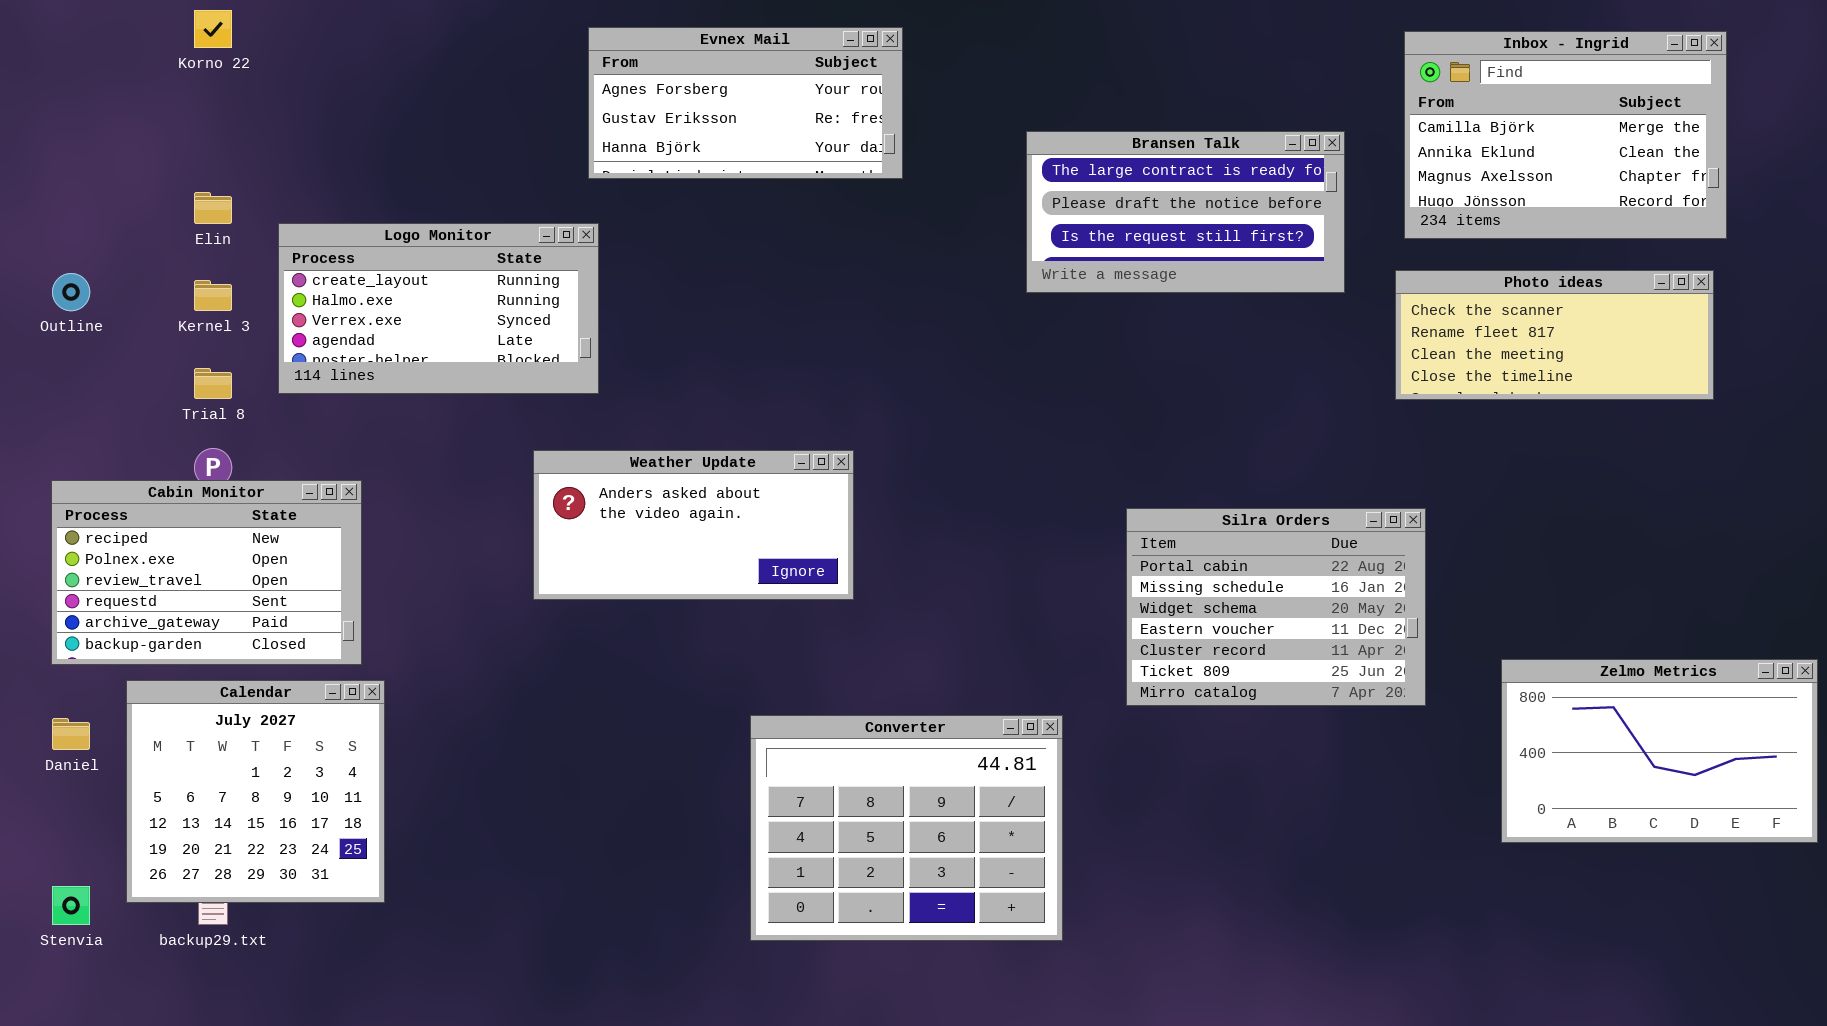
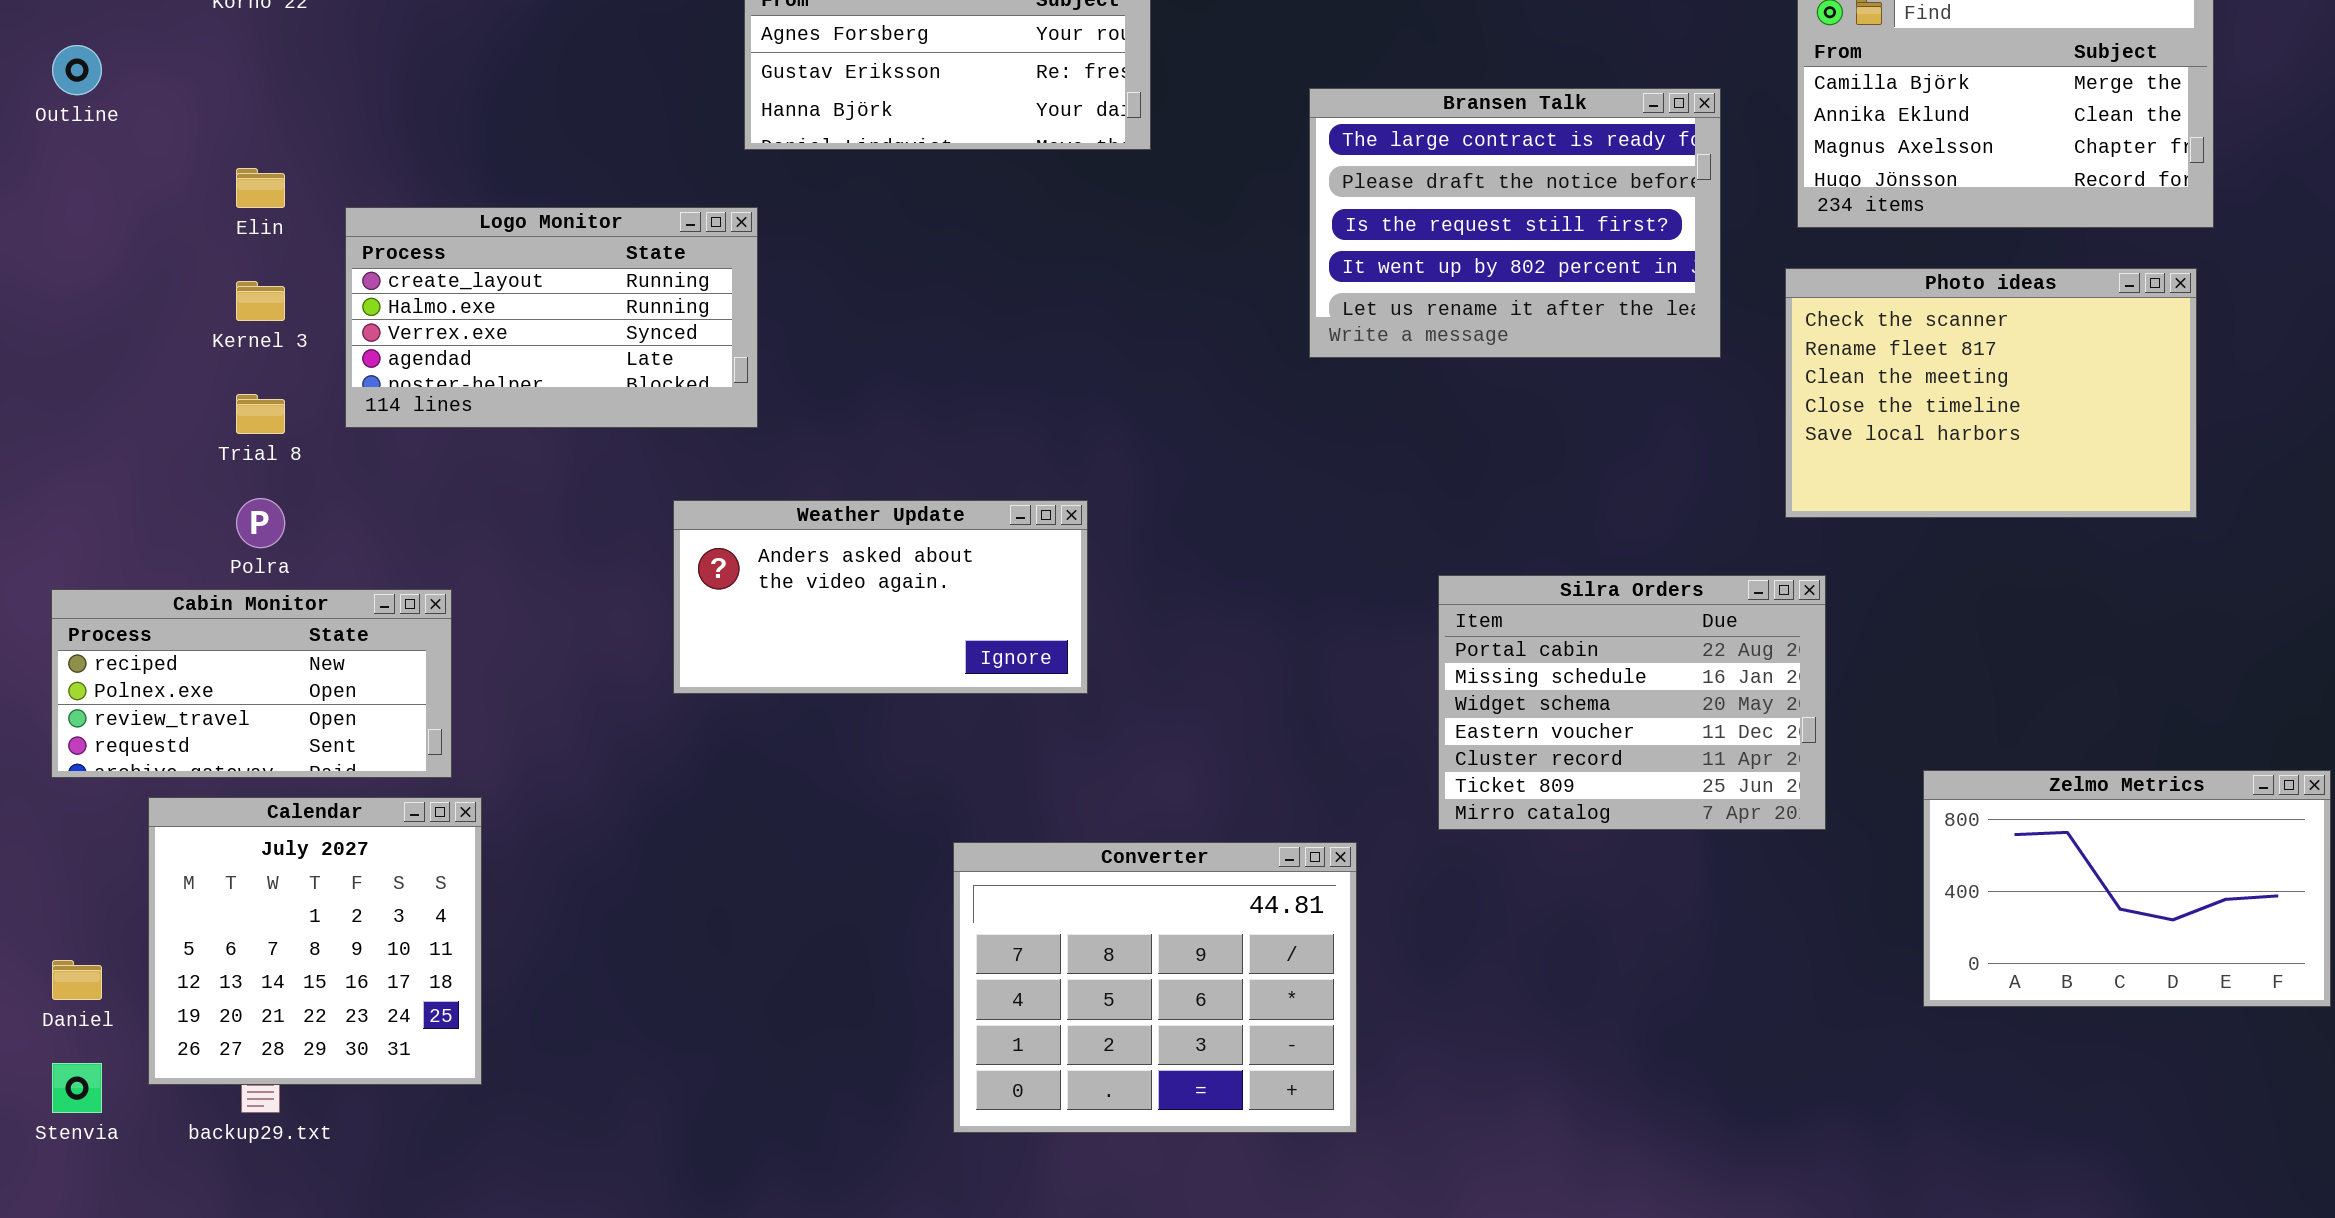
Bransen Talk: [1026,131,1345,293] -> [1309,88,1721,358], resized
Photo ideas: [1395,270,1714,400] -> [1785,268,2197,518], resized
Outline: [52,273,90,311] -> [52,45,102,95], moved
Cabin Monitor: [51,480,362,665] -> [51,589,452,778], resized
Daniel: [52,718,90,750] -> [52,960,102,1000], moved

